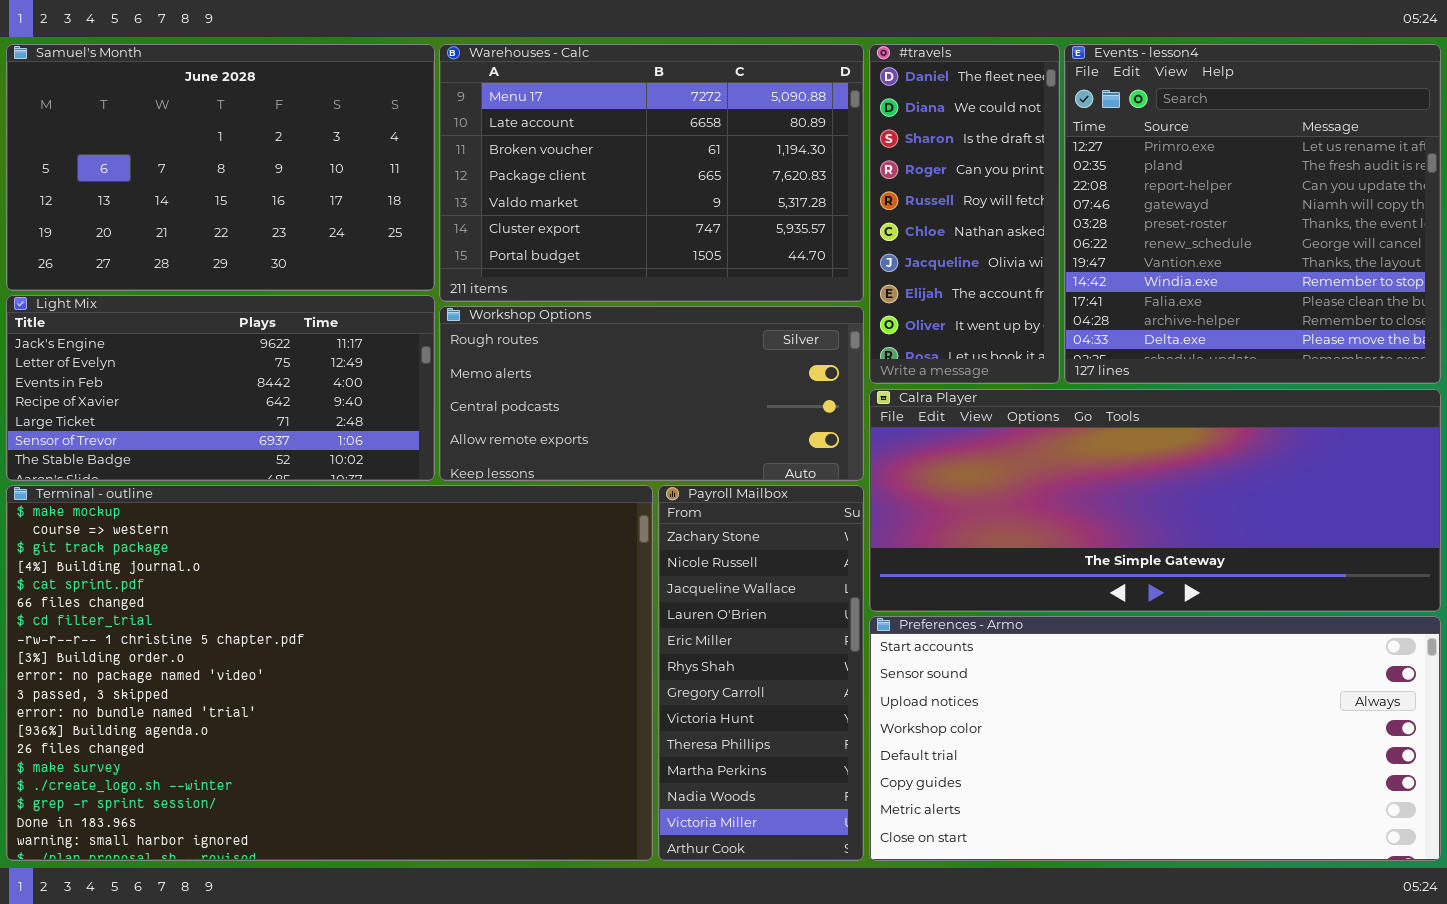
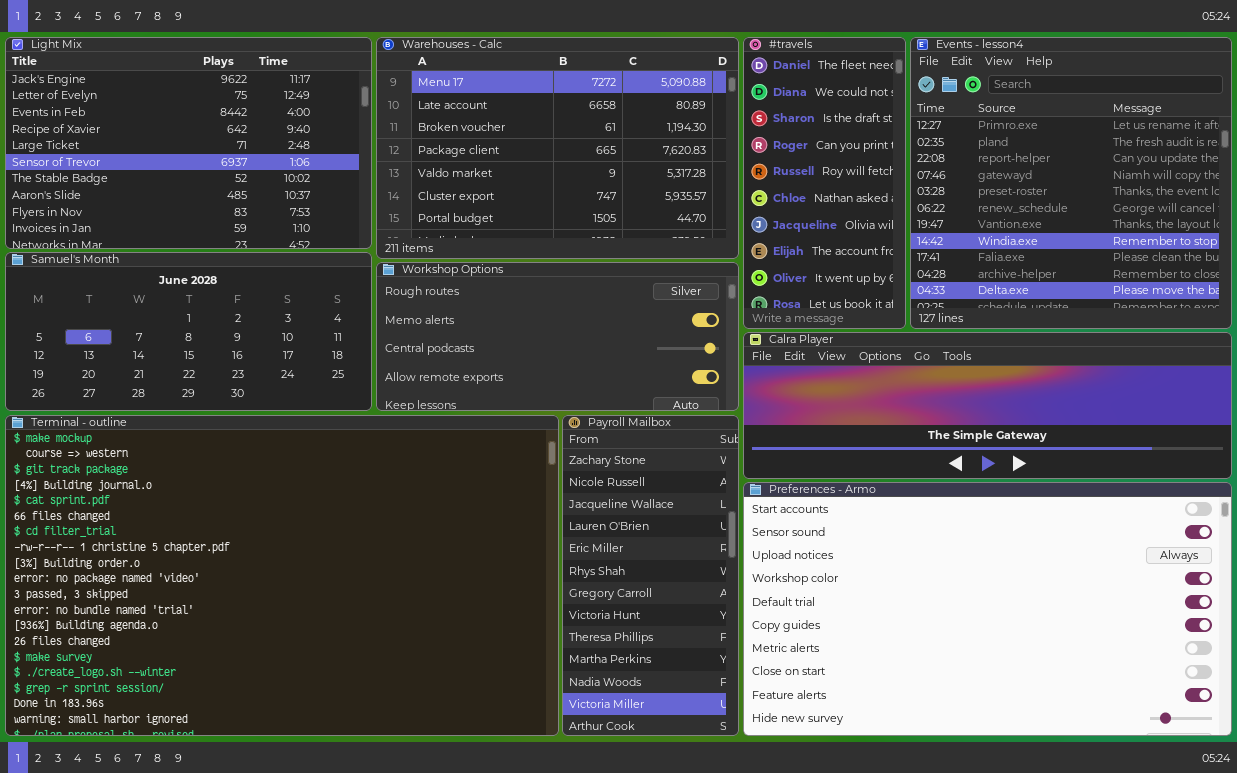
Samuel's Month: [6,44,435,291] -> [5,252,372,411], moved, resized
Light Mix: [6,295,435,481] -> [5,37,372,249], moved, resized
Calra Player: [869,389,1441,612] -> [743,332,1232,479], resized
Preferences - Armo: [869,616,1441,861] -> [743,482,1232,736], resized

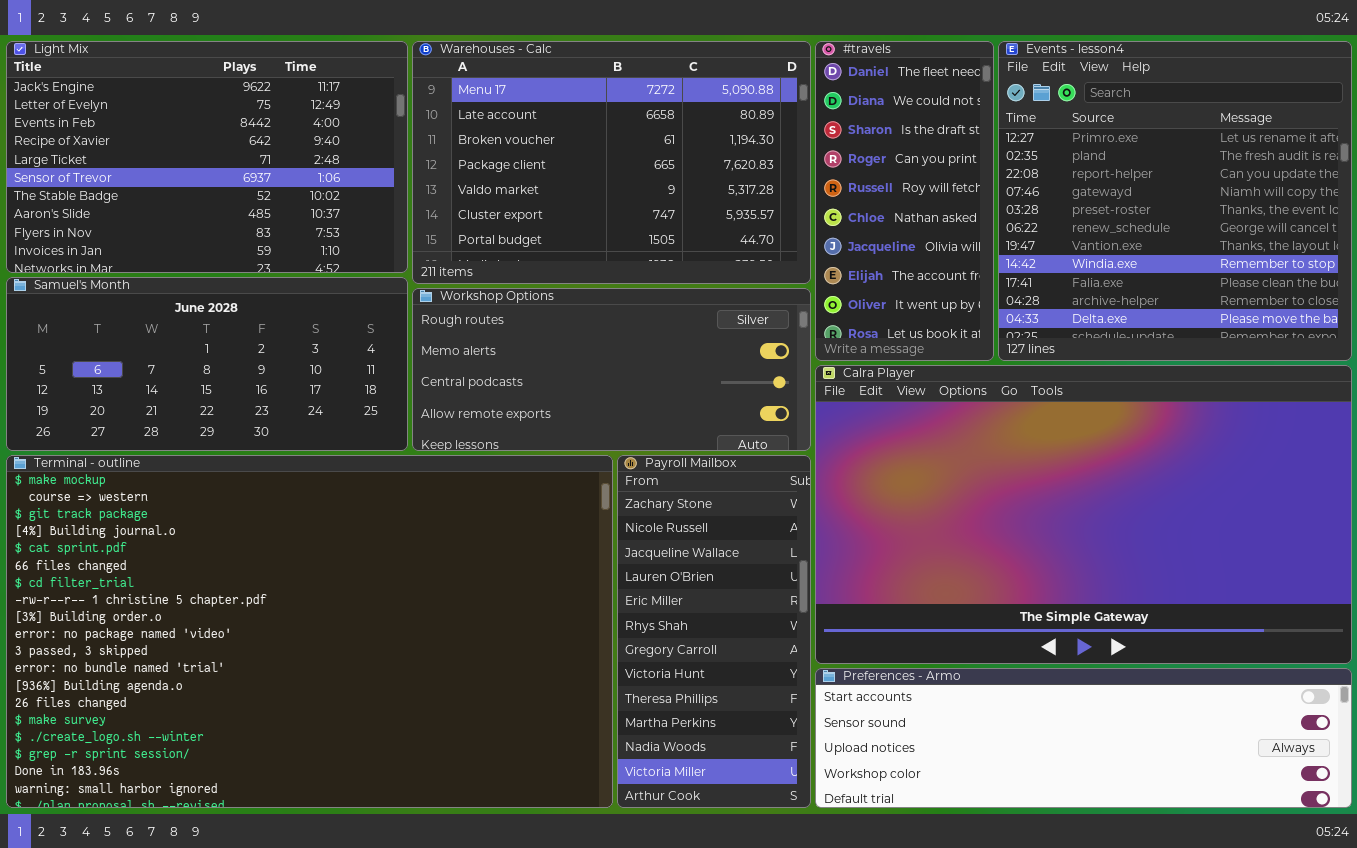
Calra Player: [743,332,1232,479] -> [815,365,1352,664], resized
Preferences - Armo: [743,482,1232,736] -> [815,668,1352,808], resized

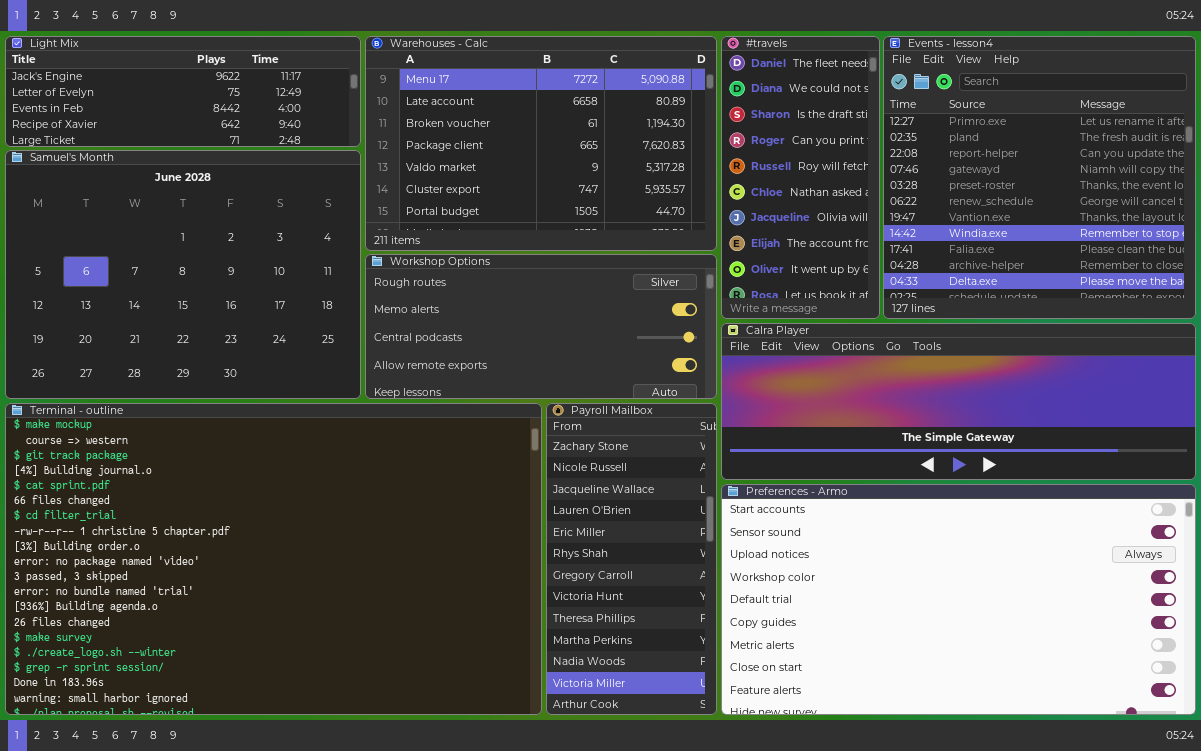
Light Mix: [6,41,408,273] -> [5,36,361,147], resized
Samuel's Month: [6,277,408,451] -> [5,150,361,399], resized
Calra Player: [815,365,1352,664] -> [721,323,1196,480], resized
Preferences - Armo: [815,668,1352,808] -> [721,484,1196,715], resized

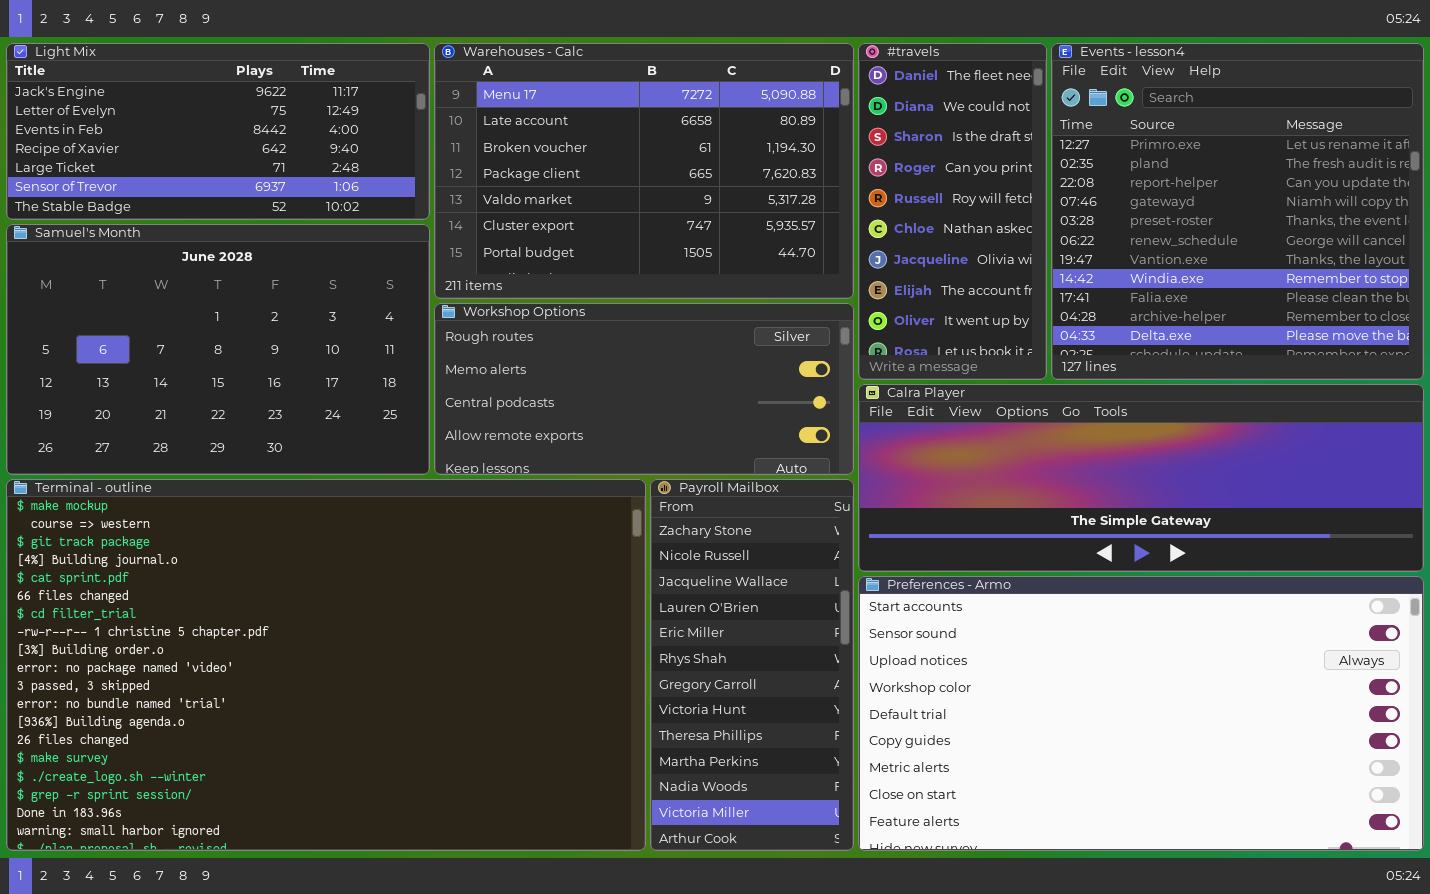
Light Mix: [5,36,361,147] -> [6,43,430,220], resized
Samuel's Month: [5,150,361,399] -> [6,224,430,475], resized

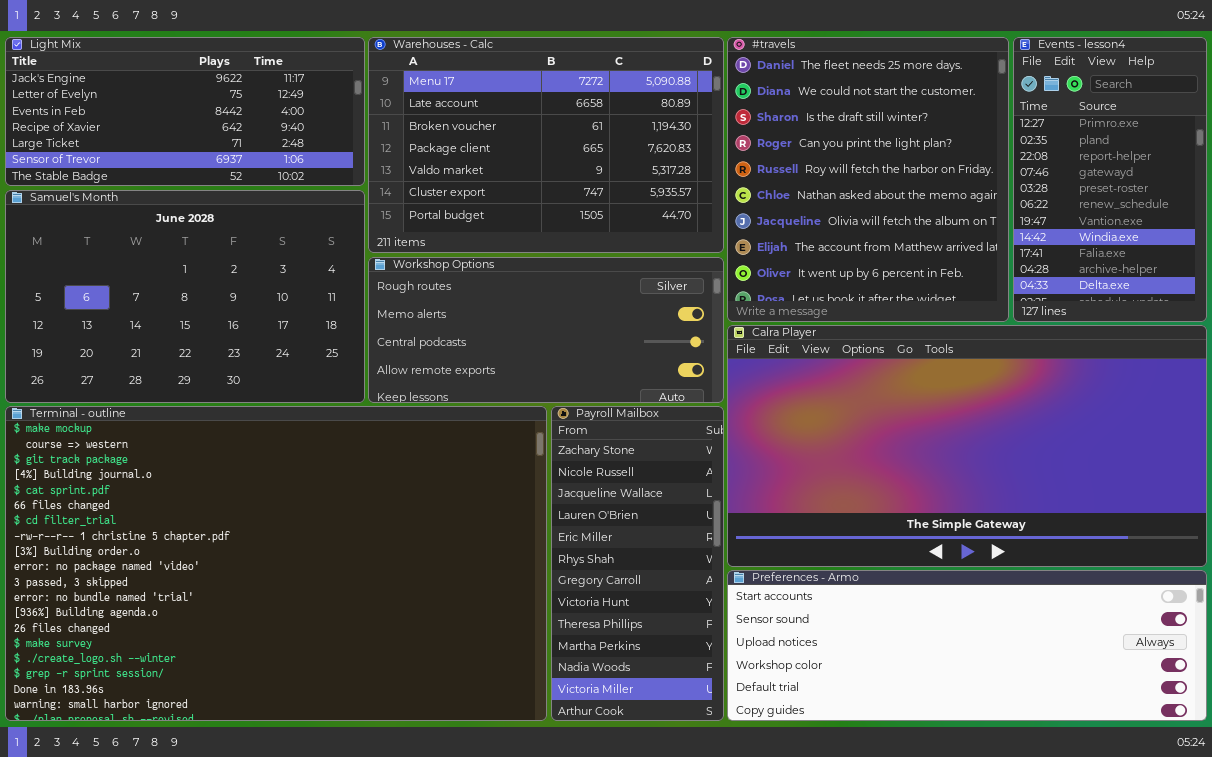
#travels: [858,43,1047,380] -> [727,37,1009,322], resized
Events - lesson4: [1051,43,1424,380] -> [1013,37,1207,322], resized
Calra Player: [858,384,1424,572] -> [727,325,1207,567], resized
Preferences - Armo: [858,576,1424,851] -> [727,570,1207,721], resized

